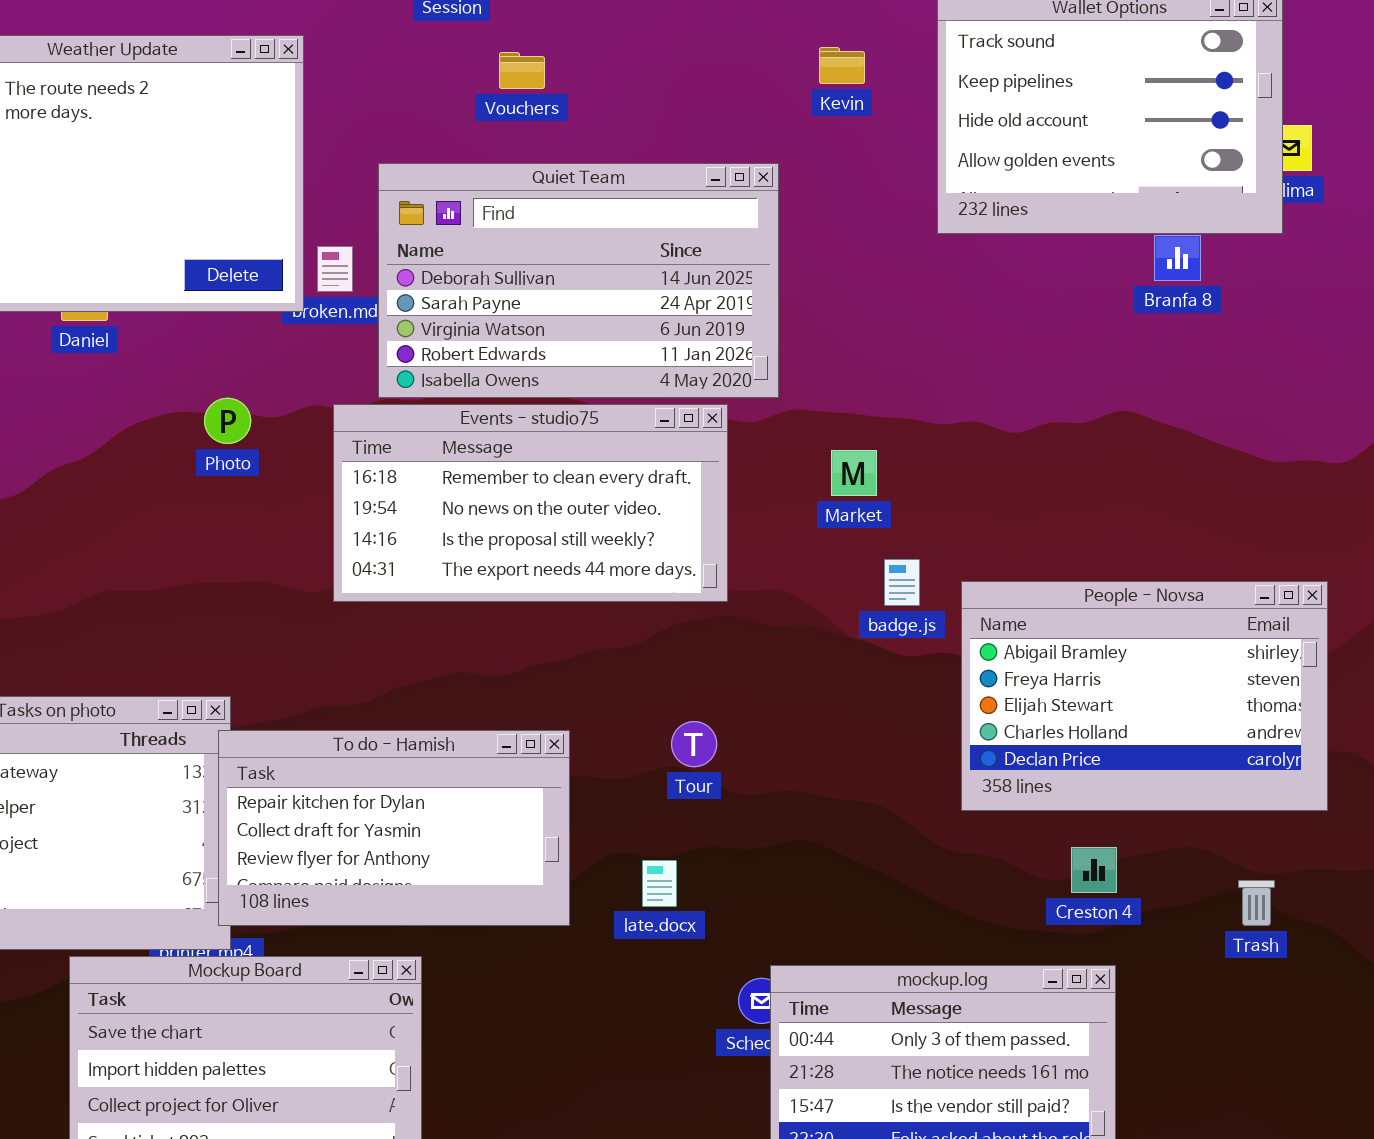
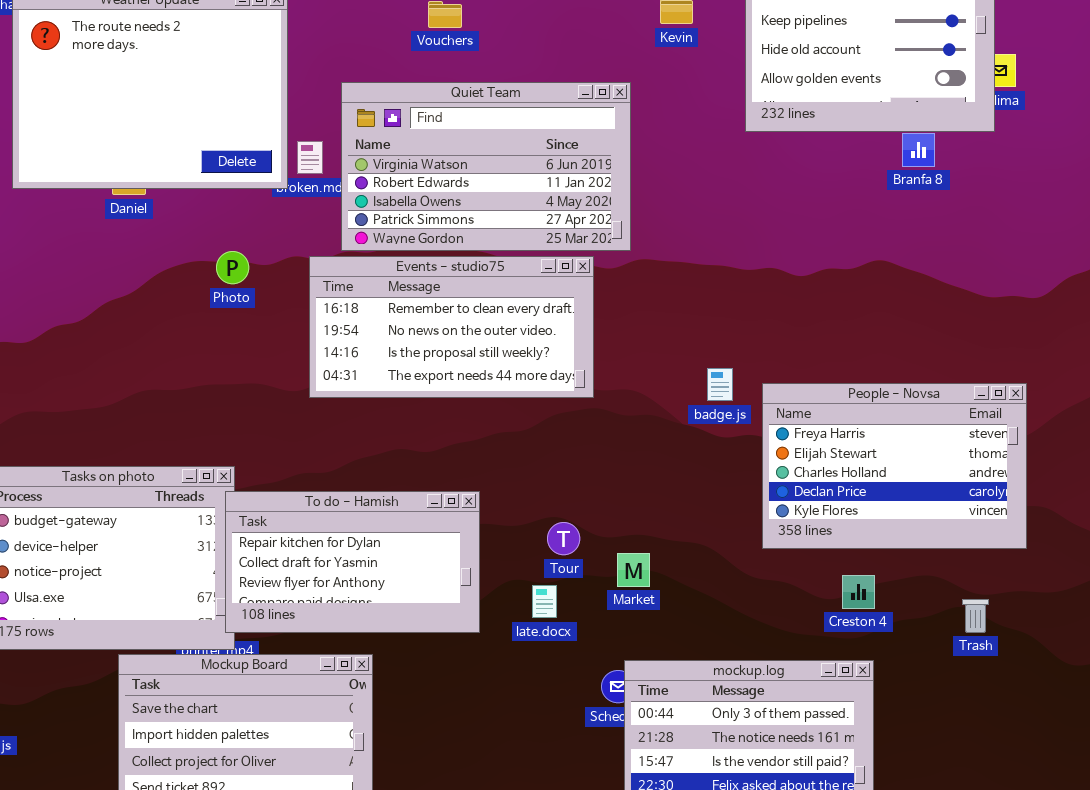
Quiet Team: [378,163,779,398] -> [341,82,631,251], scrolled down 2 rows
Market: [831,450,877,496] -> [617,553,650,587], moved
People - Novsa: [961,581,1328,811] -> [762,383,1027,549], scrolled down 1 row
Tour: [671,721,717,767] -> [547,522,580,555], moved

